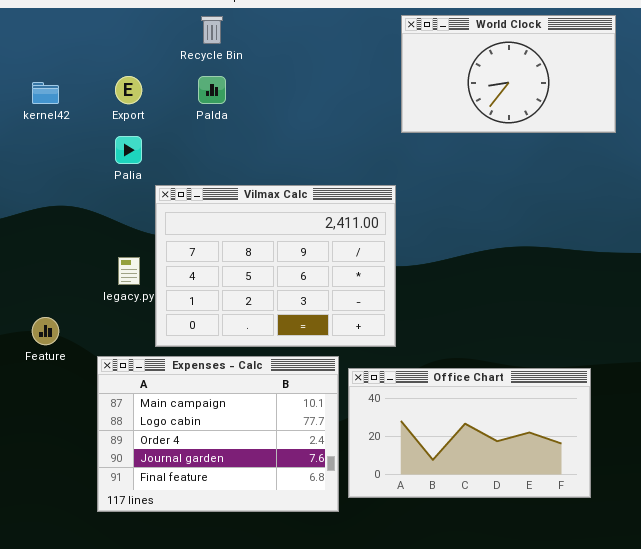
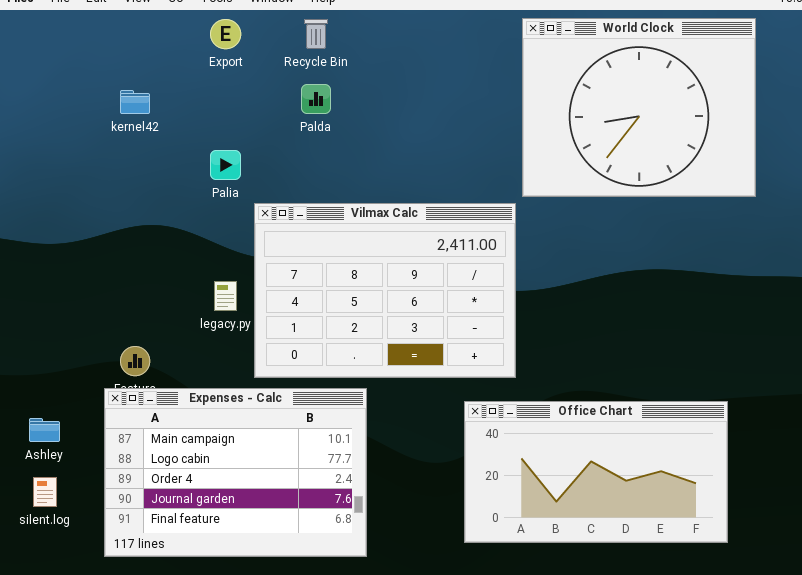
World Clock: [401,15,616,133] -> [522,18,756,197], resized
Export: [115,76,142,104] -> [210,19,241,49], moved
Expenses - Calc: [97,356,339,512] -> [104,388,367,557], moved

